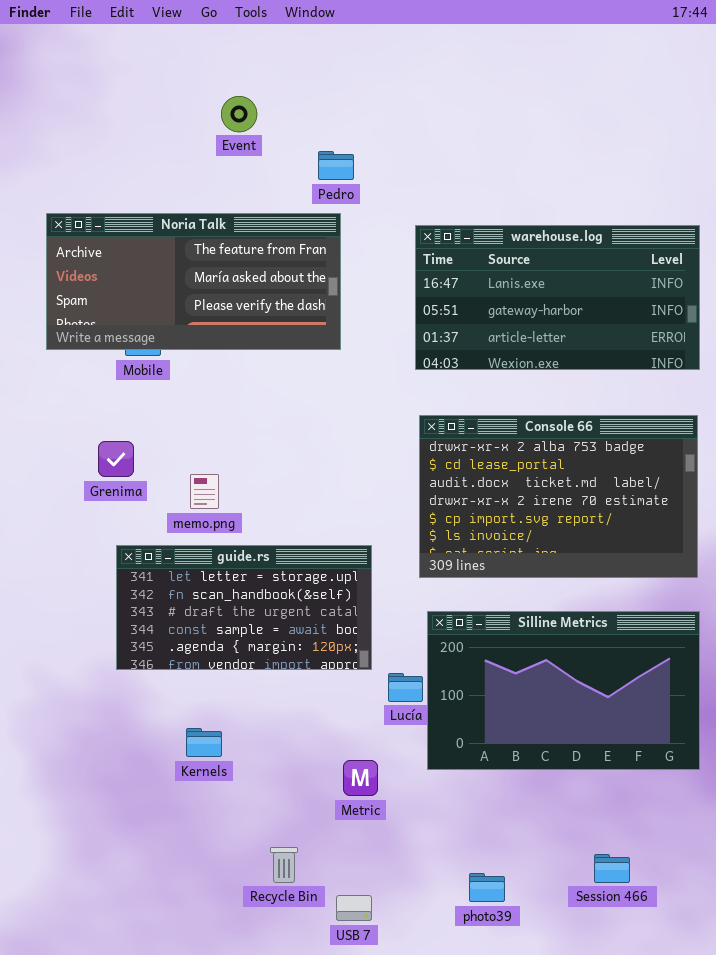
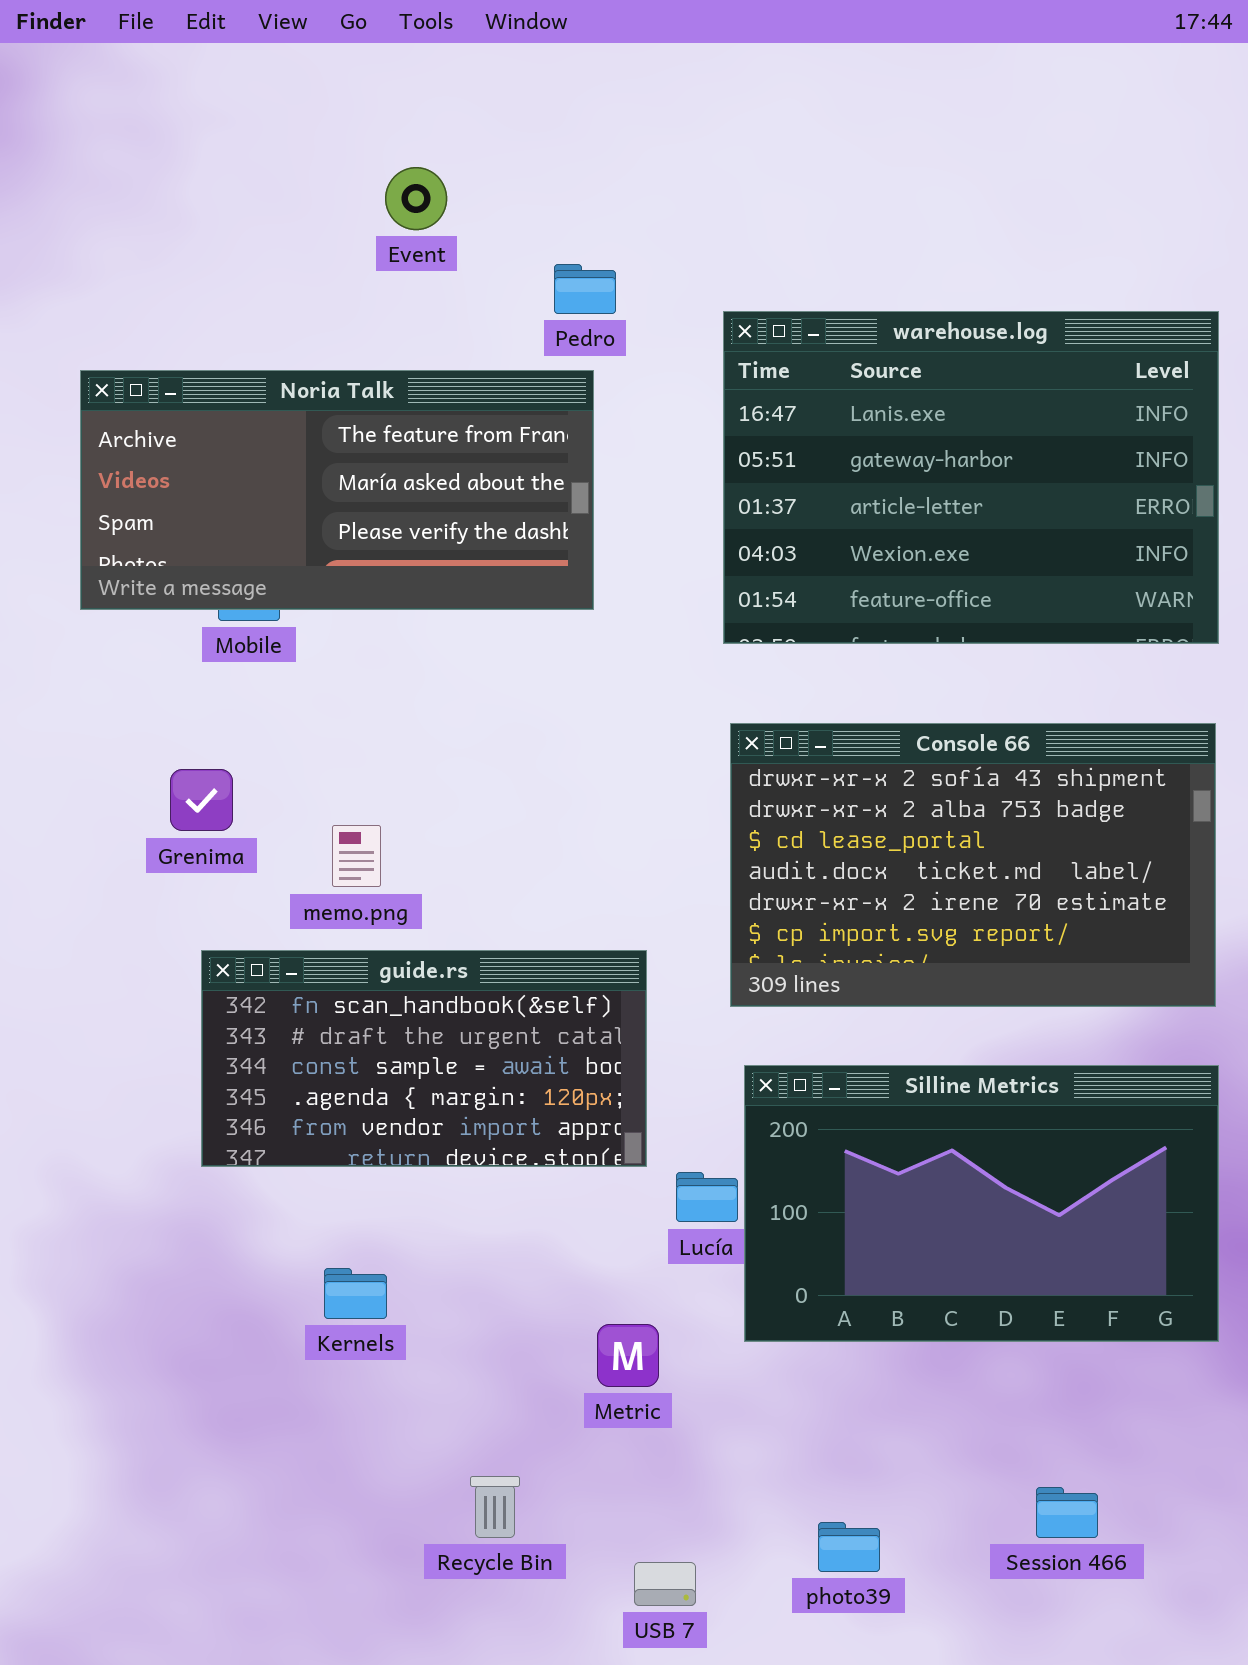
warehouse.log: [415,225,700,370] -> [723,311,1219,644], resized
Console 66: [419,415,698,578] -> [730,723,1216,1007], scrolled up 1 row
guide.rs: [116,545,372,670] -> [201,950,647,1167], scrolled down 1 row
USB 7: [336,895,372,921] -> [634,1562,696,1606], moved

